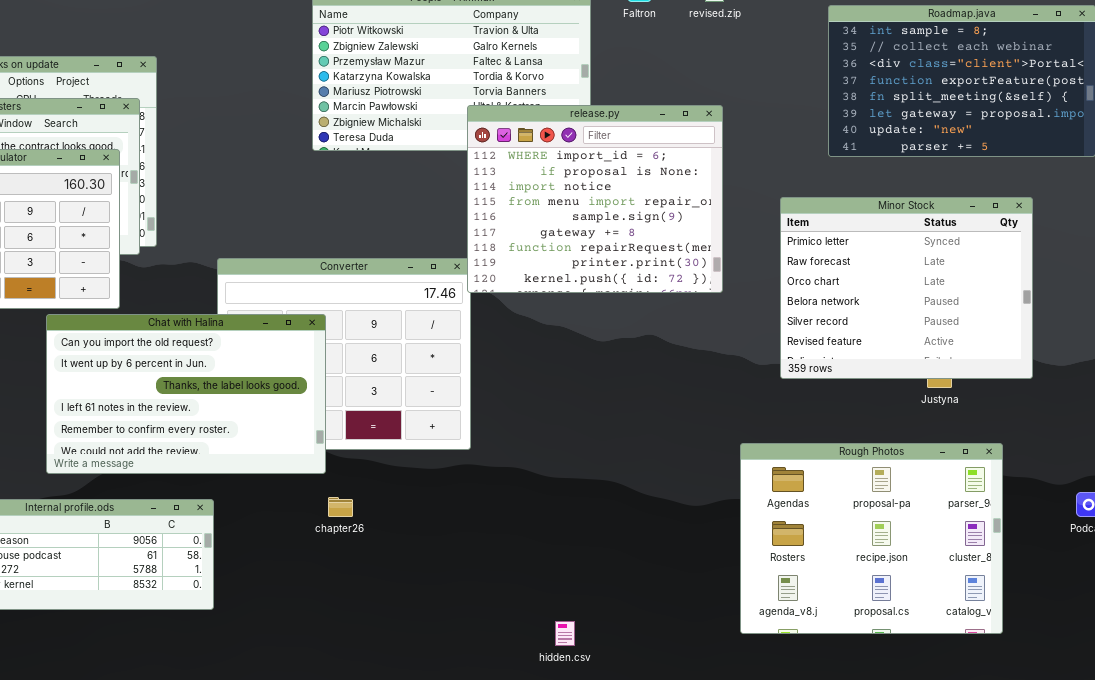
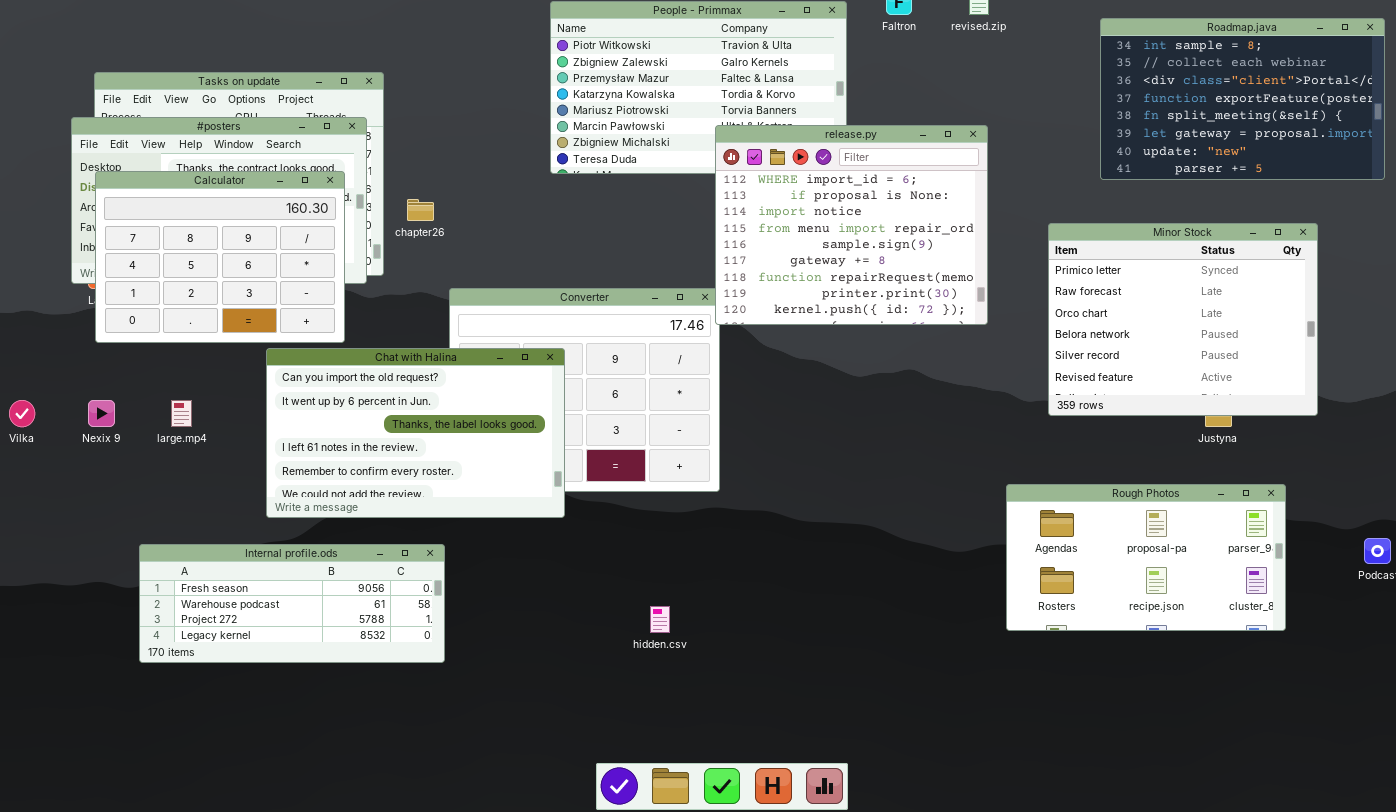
Rough Photos: [740,443,1003,634] -> [1006,484,1286,631], resized
chapter26: [328,497,353,517] -> [407,199,434,221], moved
hidden.csv: [555,621,575,646] -> [650,606,670,633], moved

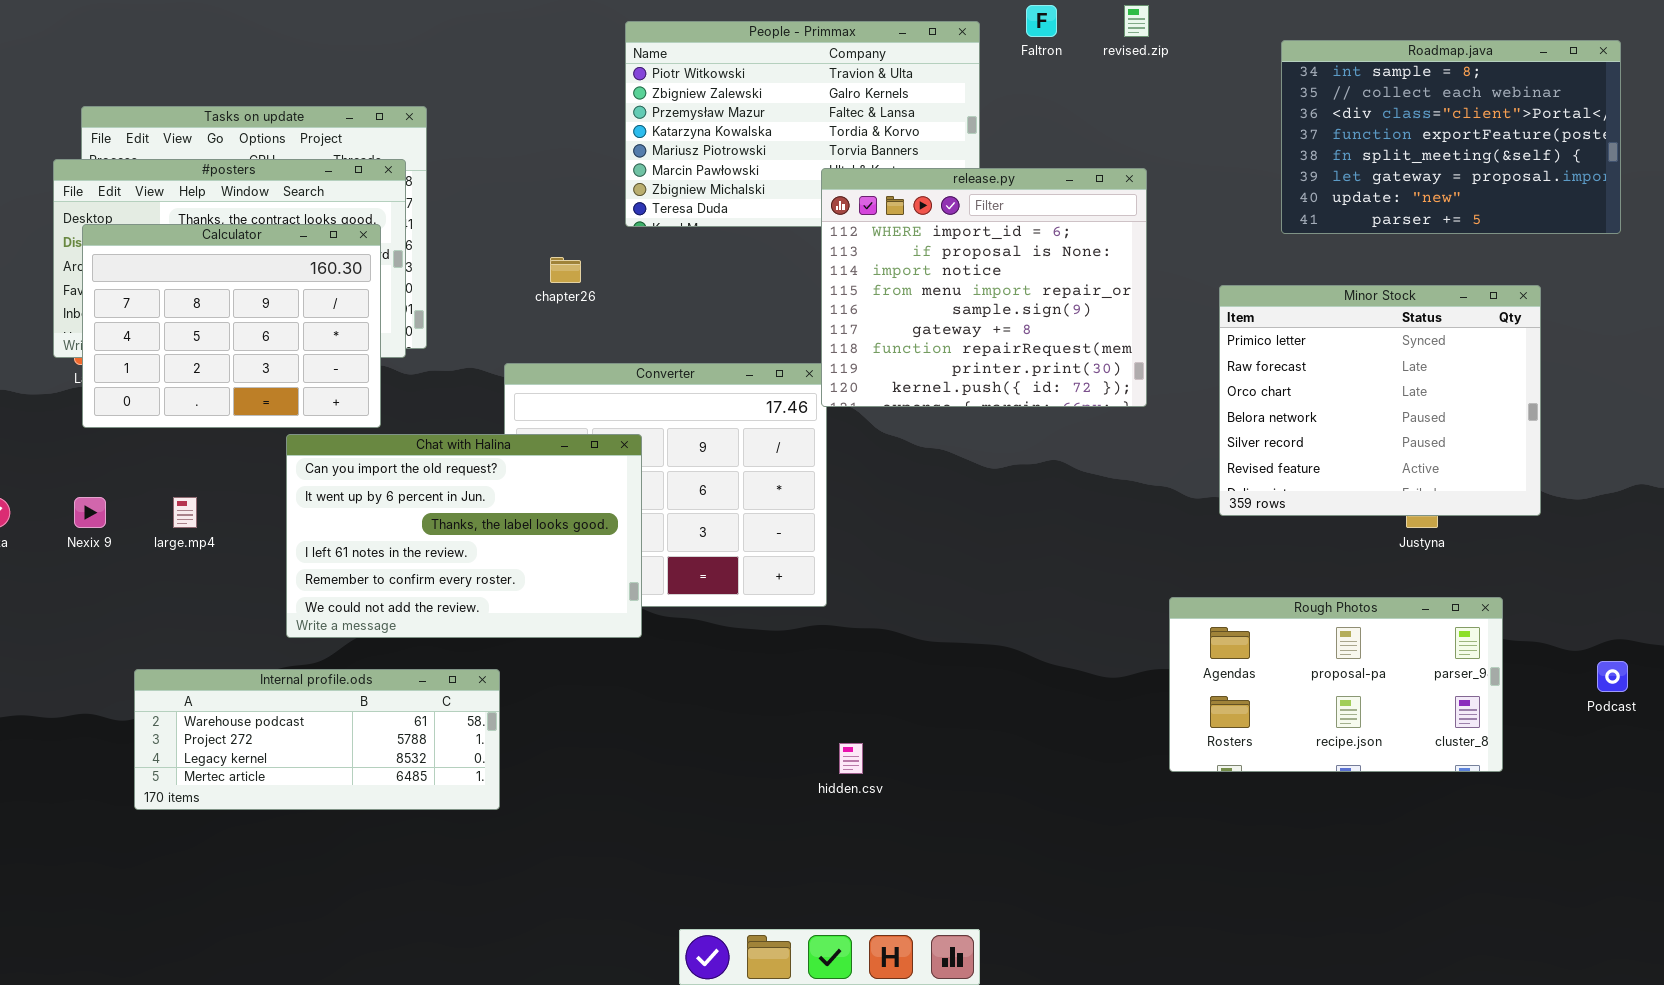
chapter26: [407,199,434,221] -> [550,257,581,283], moved
Internal profile.ods: [139,544,445,663] -> [134,669,500,810], scrolled down 1 row
hidden.csv: [650,606,670,633] -> [839,743,863,774], moved

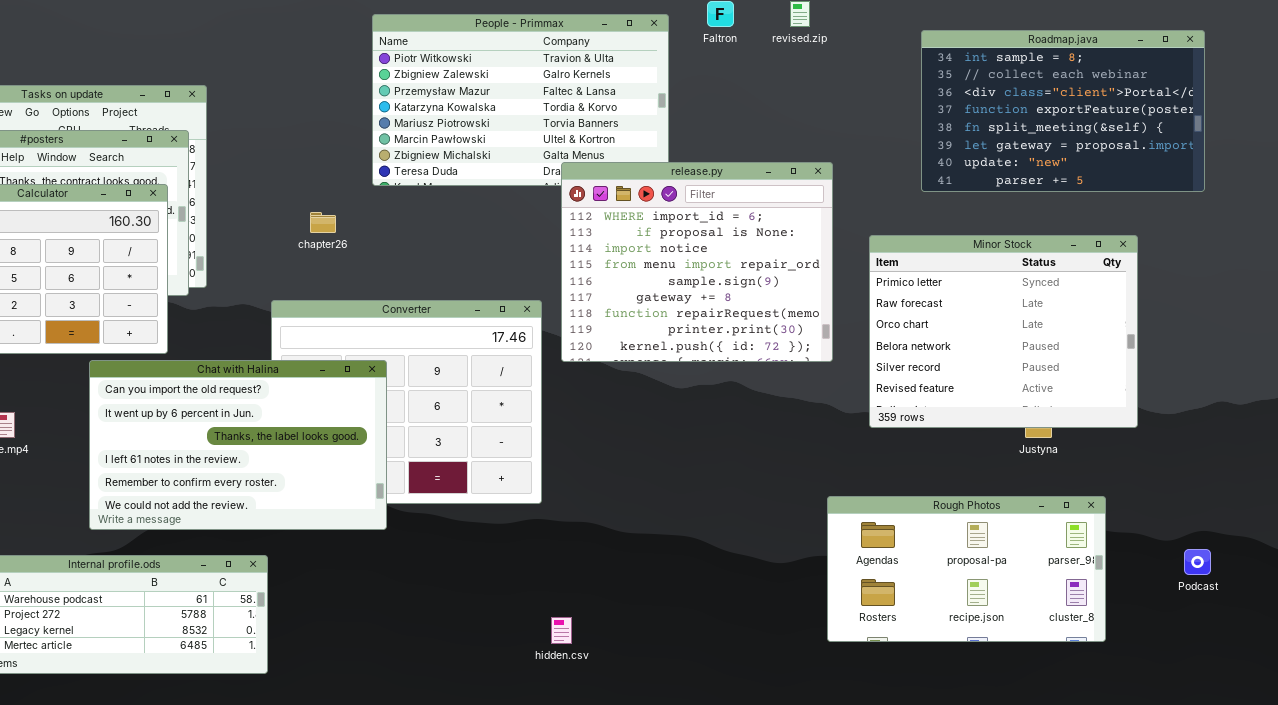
release.py: [821,168,1147,407] -> [561,162,833,362], moved

